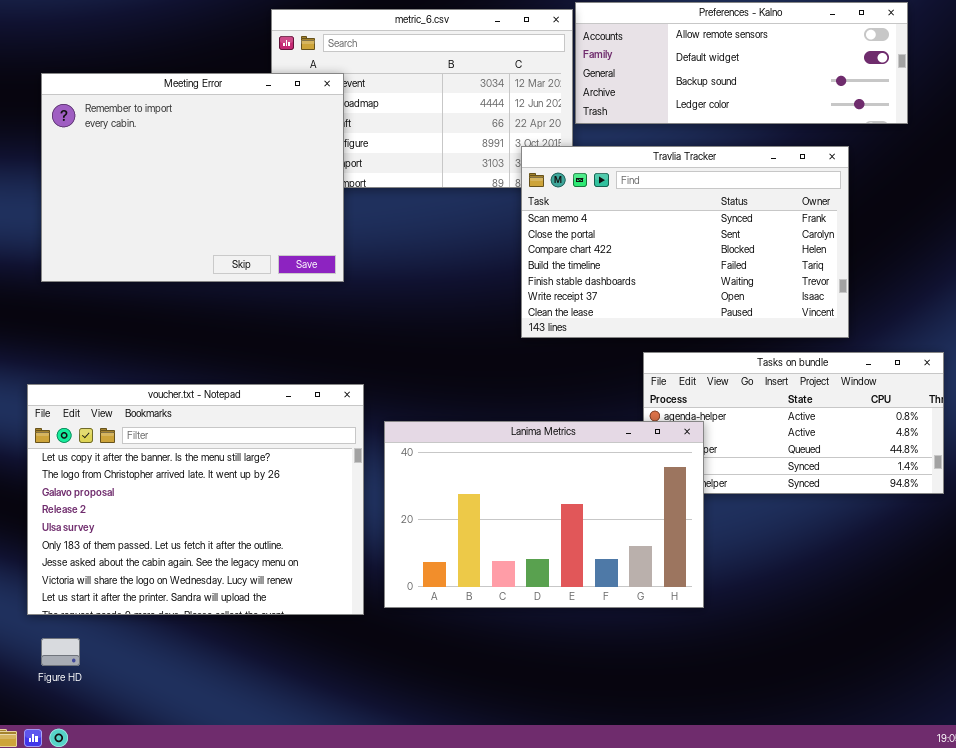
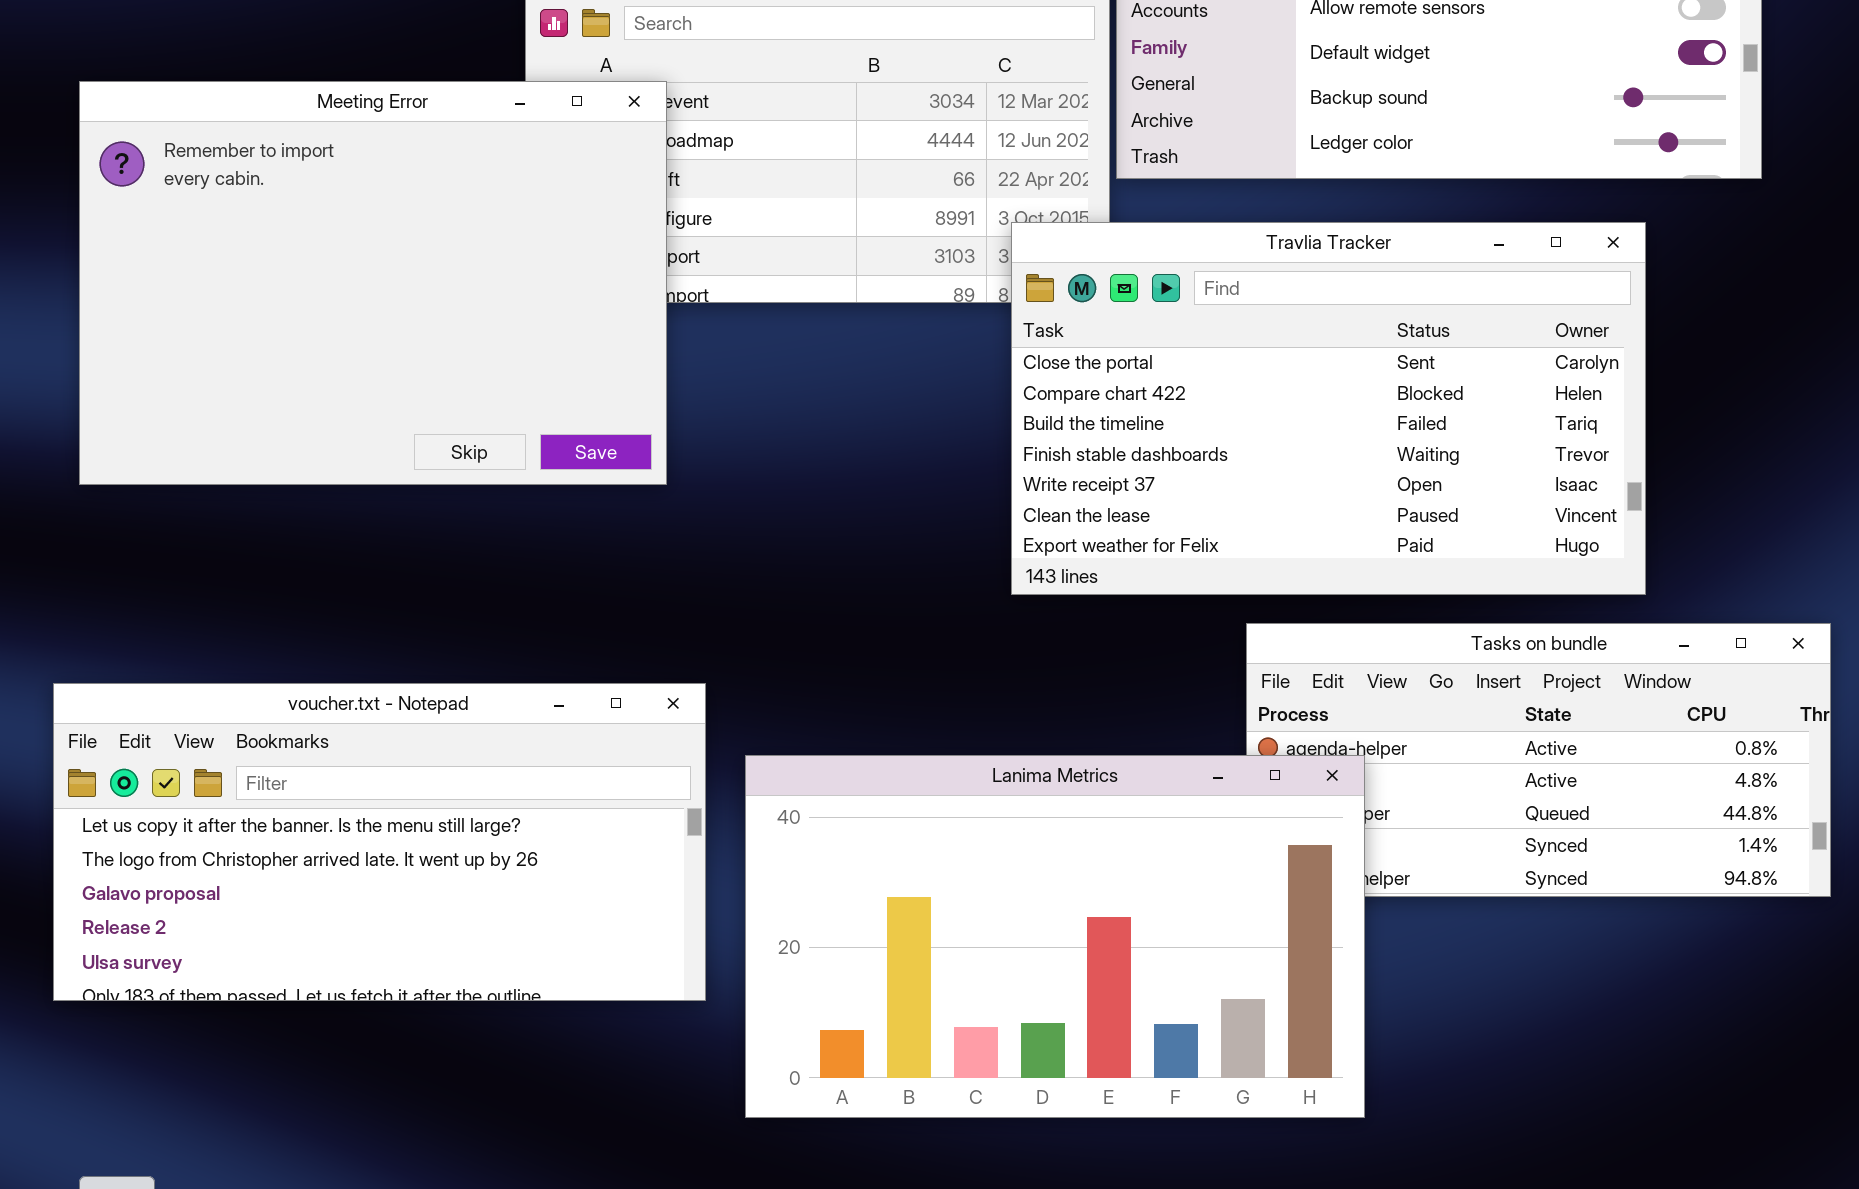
Travlia Tracker: [521,146,849,338] -> [1011,222,1646,595], scrolled down 1 row
voucher.txt - Notepad: [27,384,364,615] -> [53,683,706,1001], resized

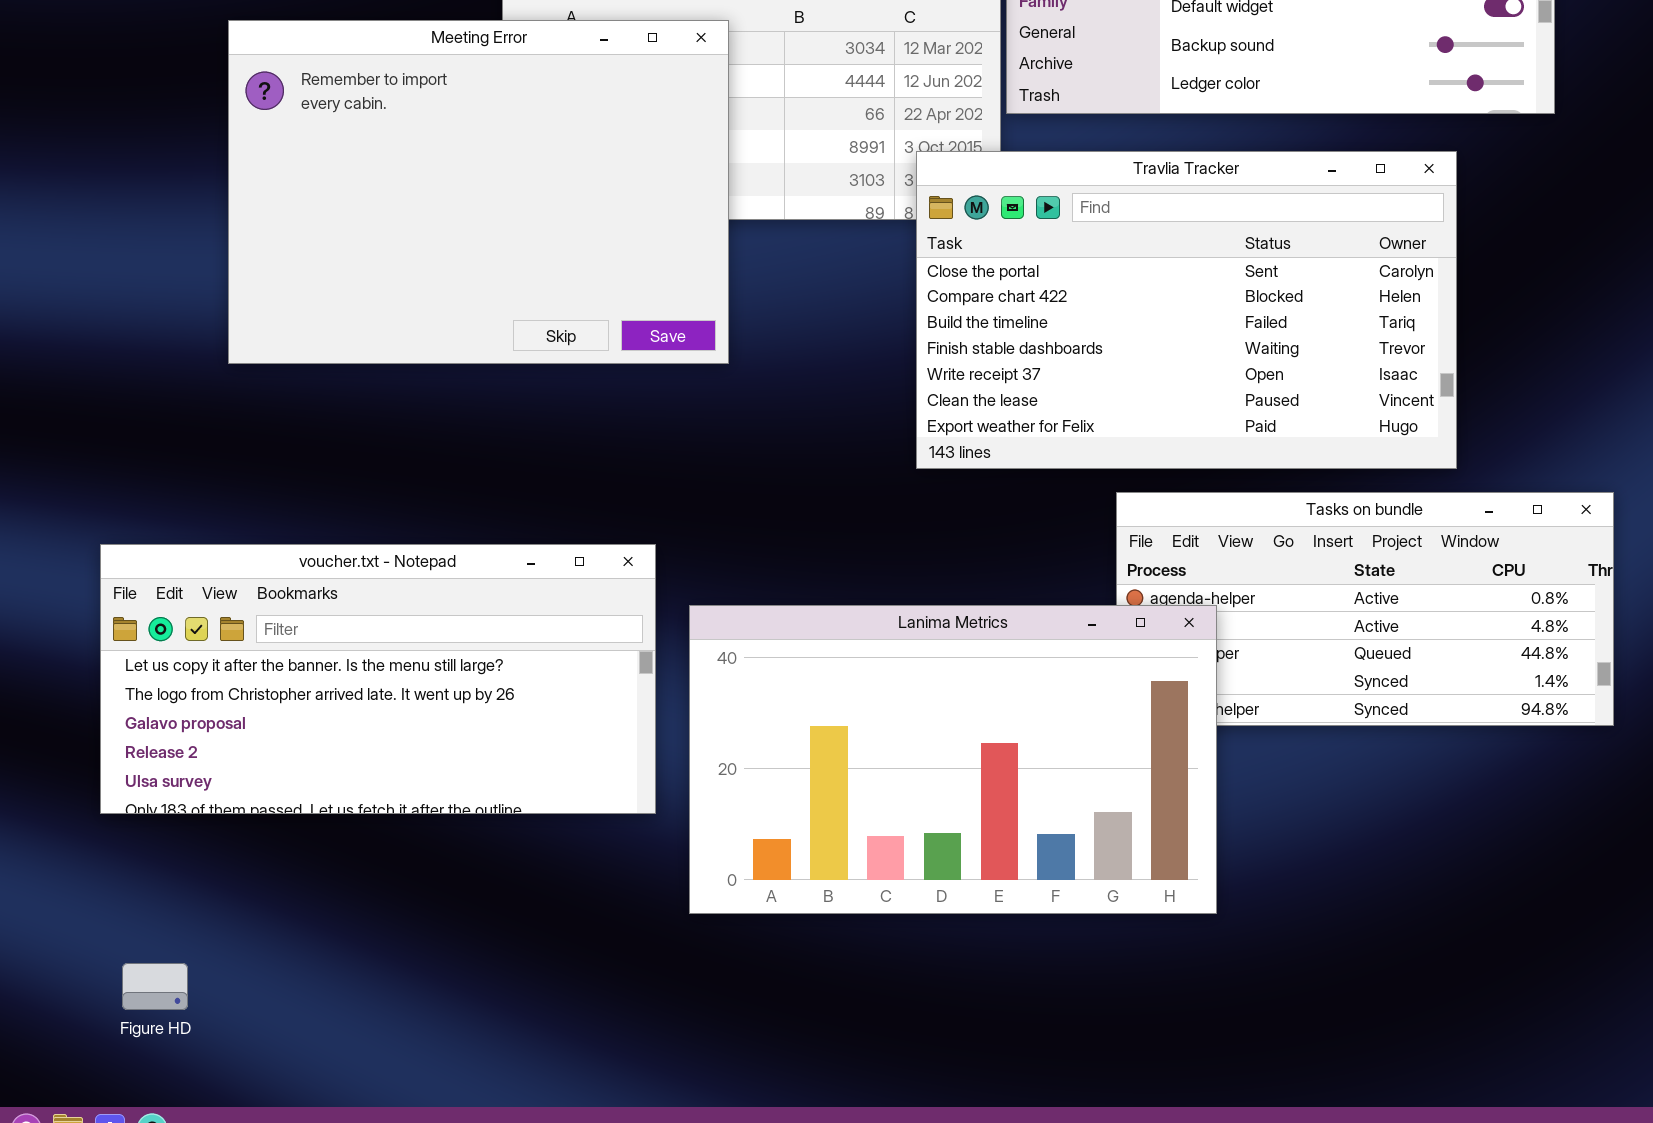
Meeting Error: [79,81,667,485] -> [228,20,729,364], moved

